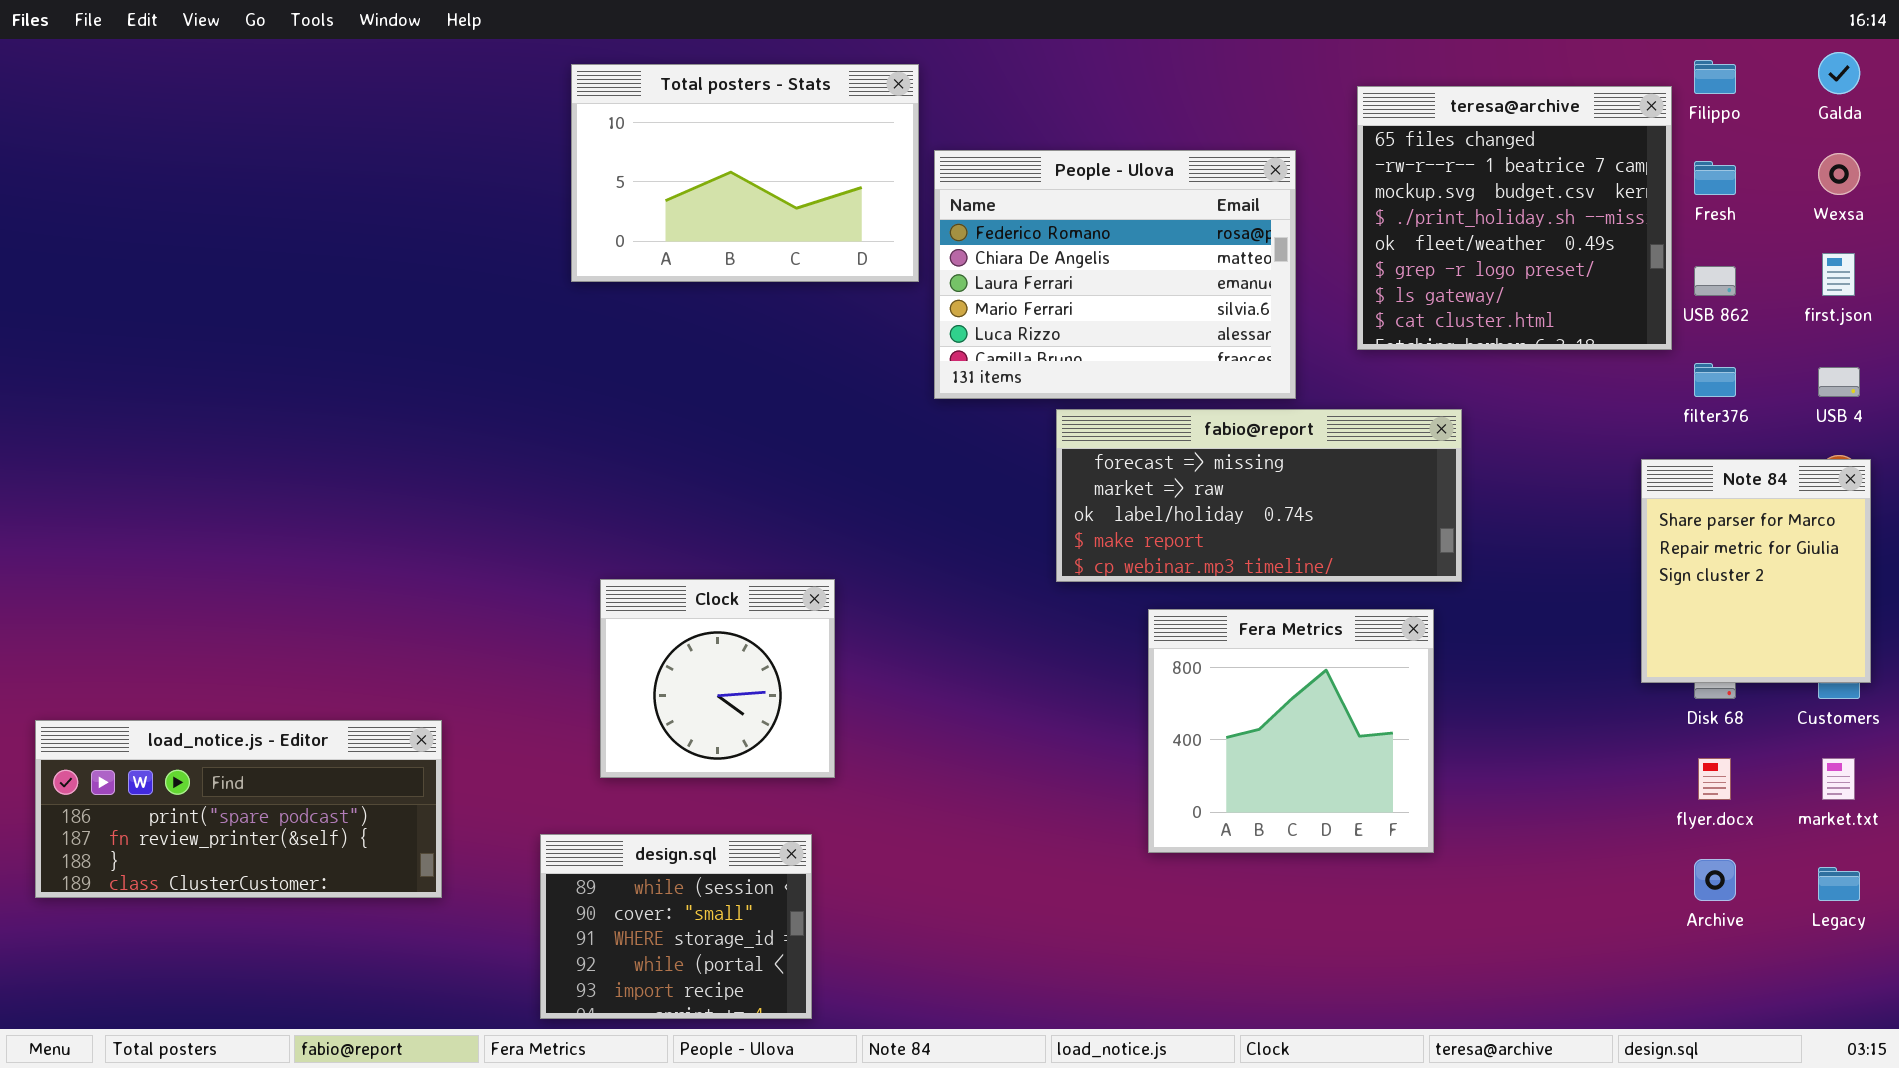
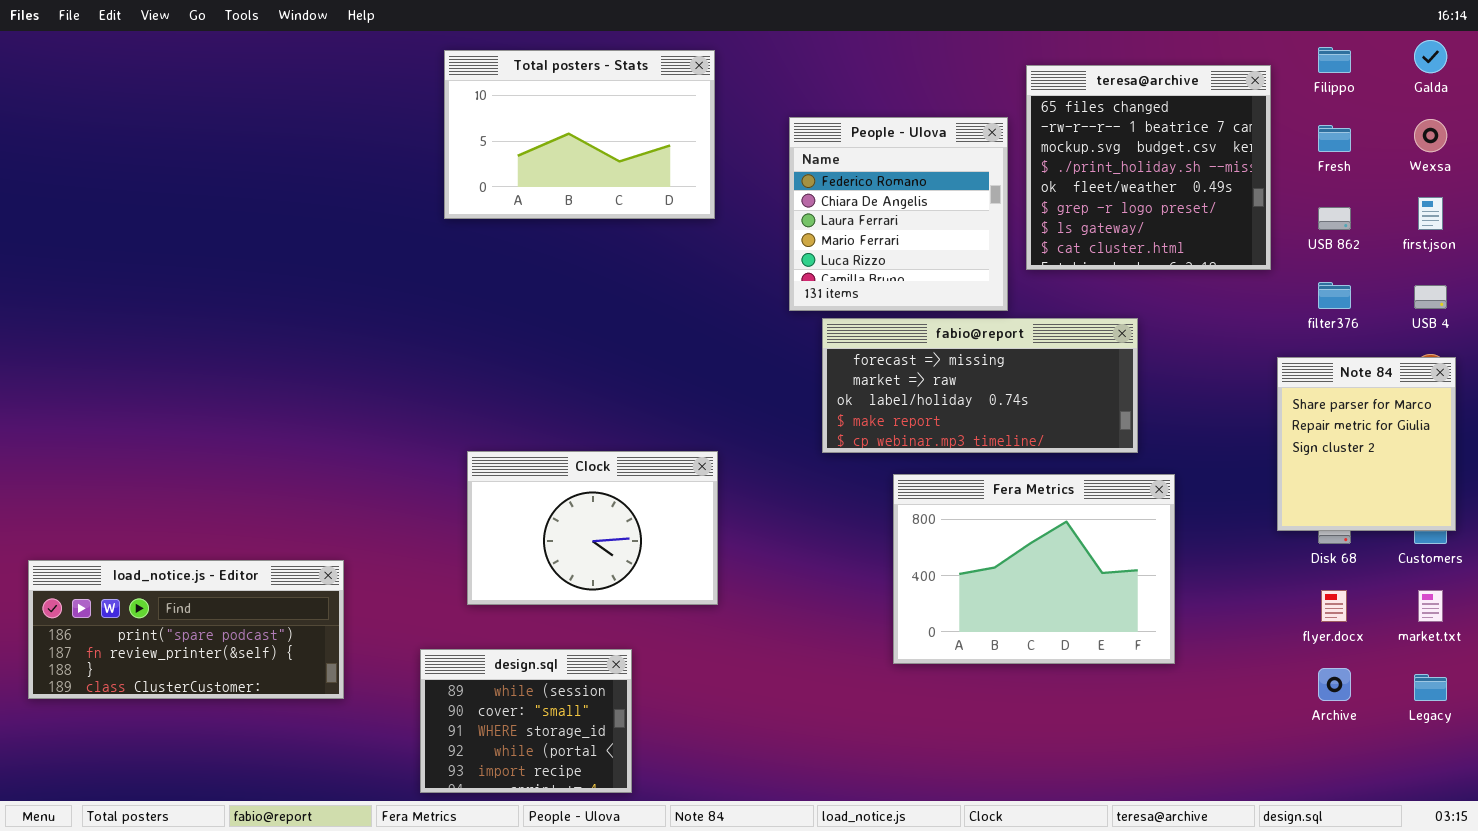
teresa@archive: [1357,86,1672,350] -> [1026,65,1271,270], moved
People - Ulova: [934,150,1296,399] -> [789,117,1008,311], resized
Clock: [600,579,835,778] -> [467,451,718,605], resized
Fera Metrics: [1148,609,1434,853] -> [893,474,1175,664], resized

